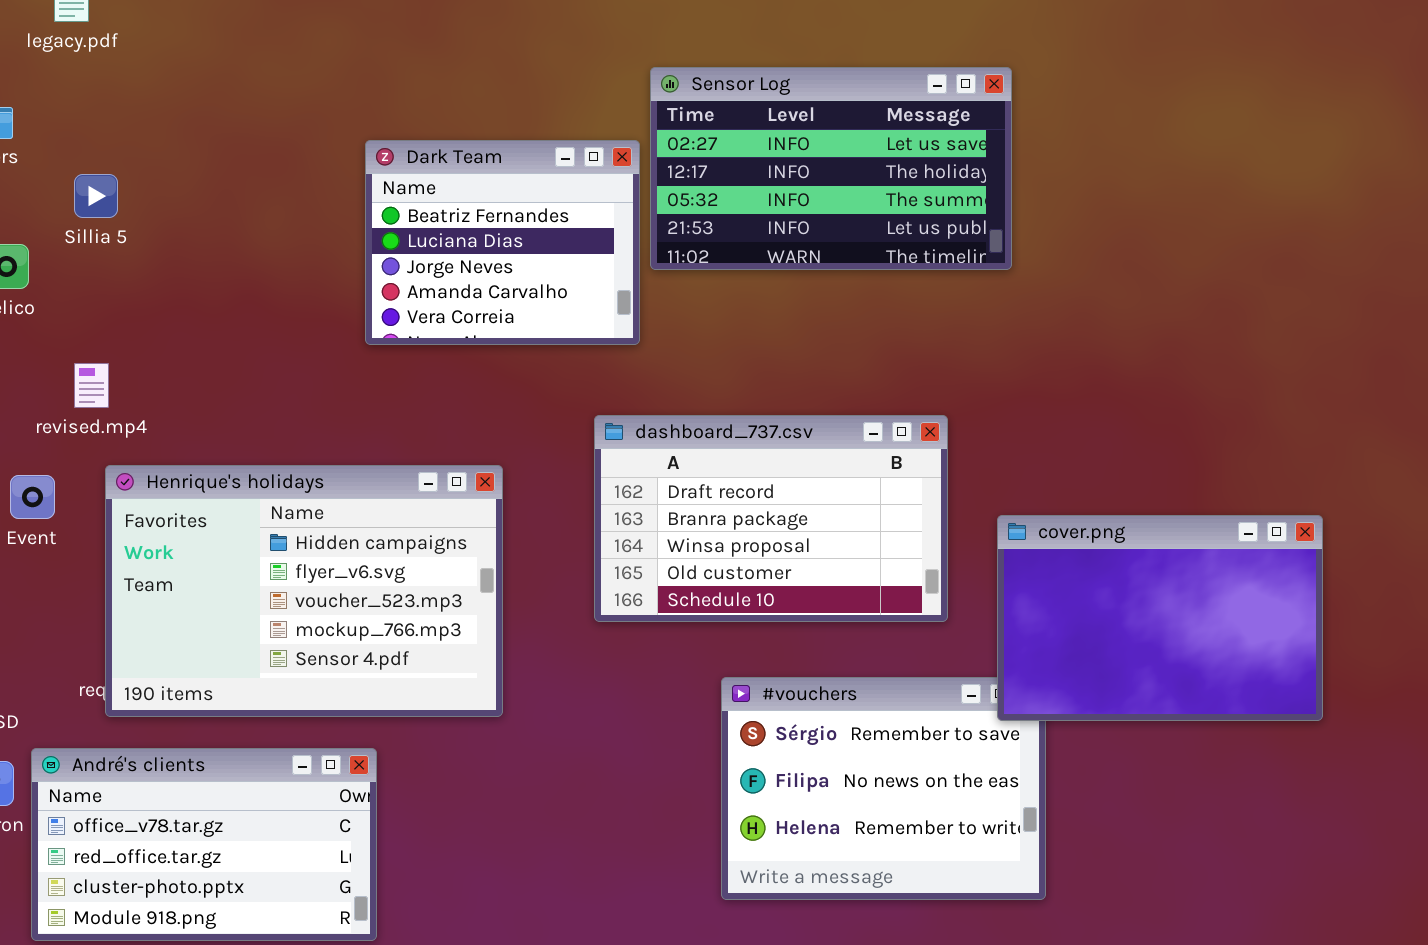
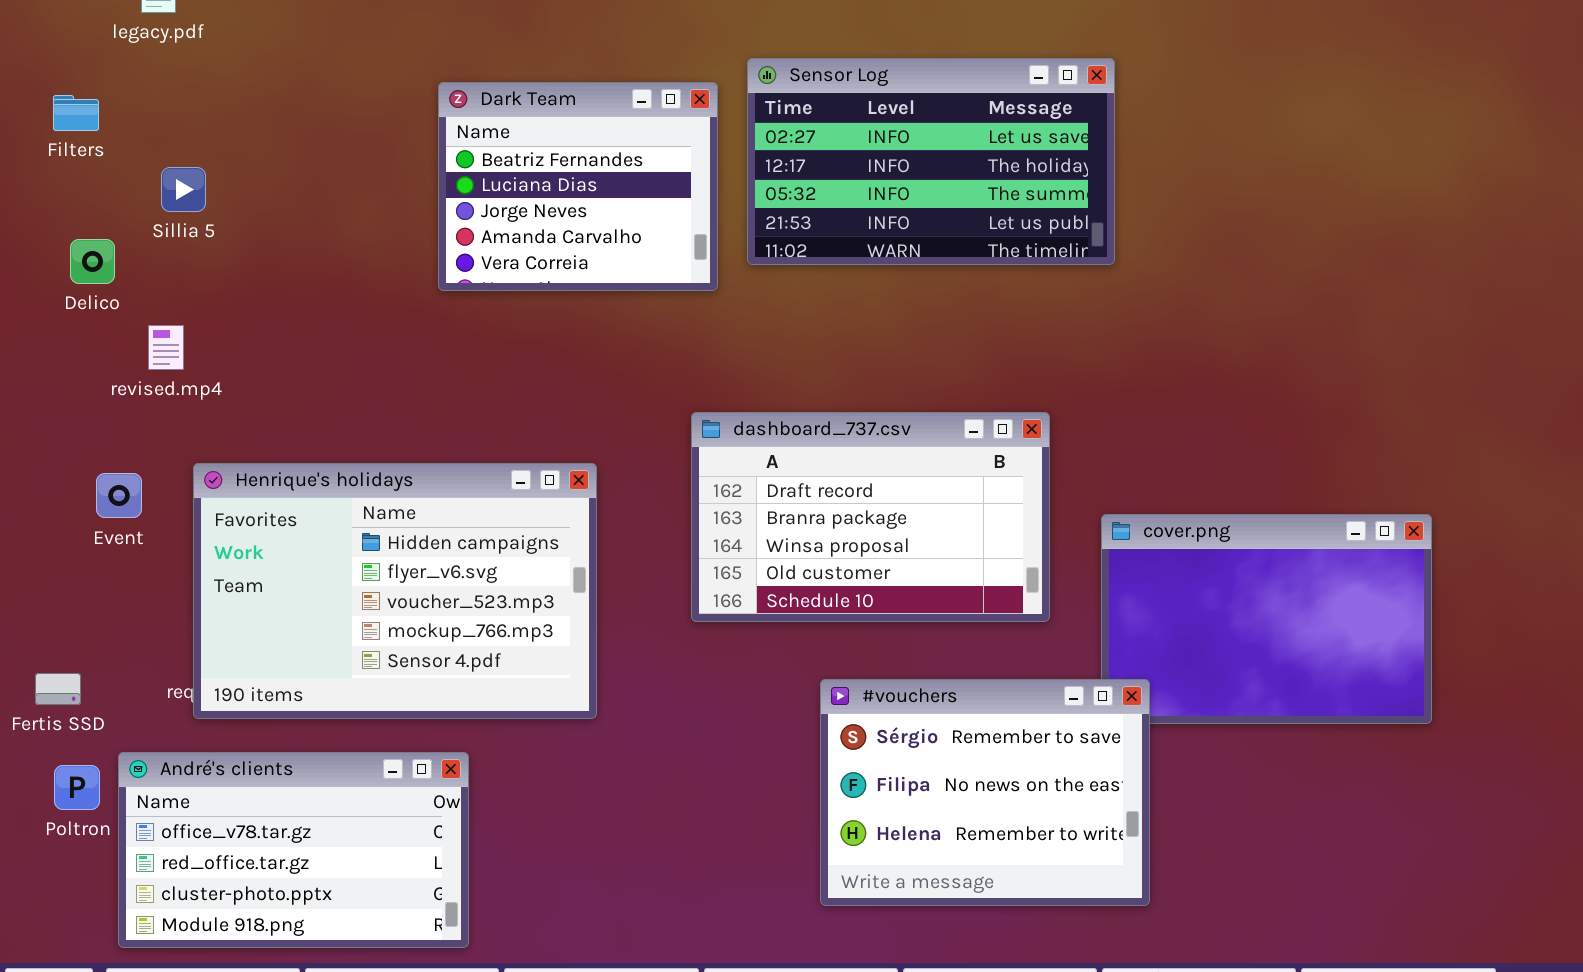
Dark Team: [365,140,640,345] -> [438,82,718,291], moved
revised.mp4: [74,363,109,408] -> [148,325,184,370], moved
#vouchers: [721,677,1046,900] -> [820,679,1150,906], raised

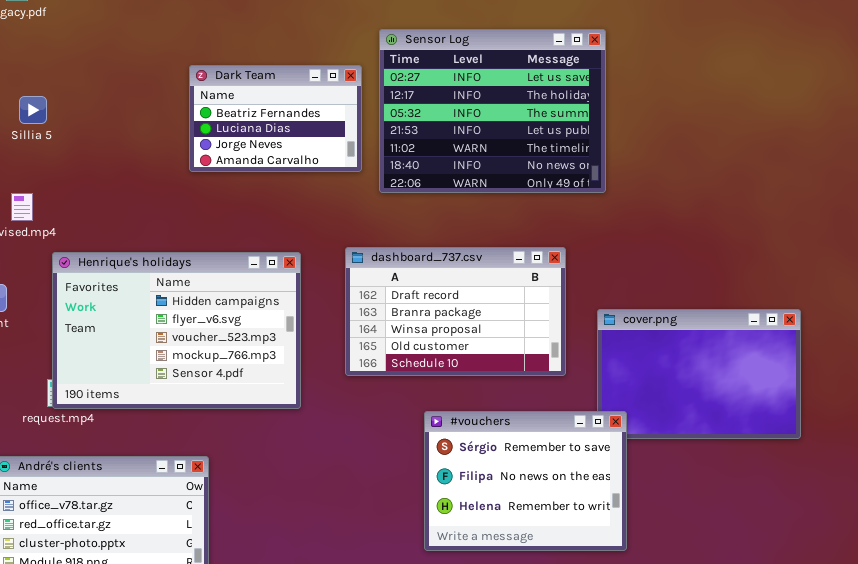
Sensor Log: [747,58,1115,265] -> [379,29,606,193], resized
Dark Team: [438,82,718,291] -> [189,65,362,172], resized
Henrique's holidays: [193,463,597,719] -> [52,252,301,409], moved

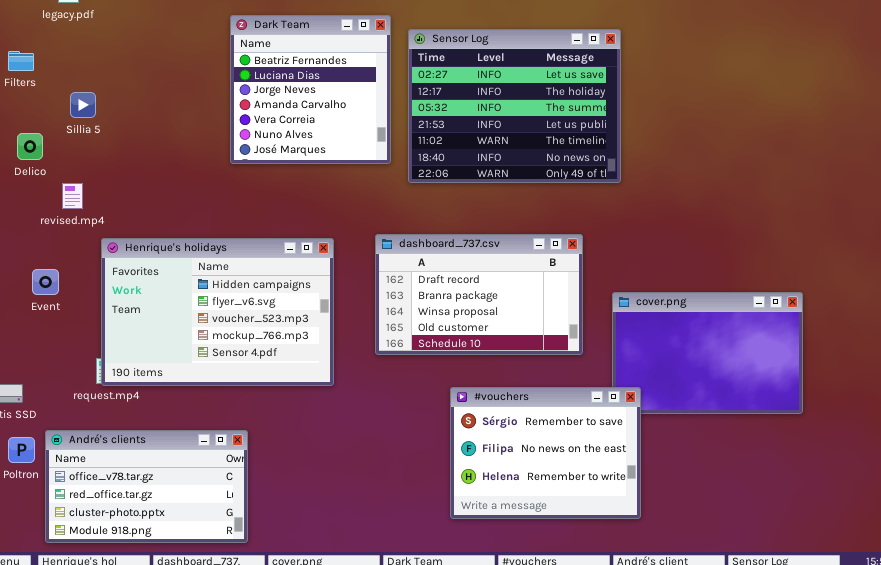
Dark Team: [189,65,362,172] -> [230,15,391,164], resized

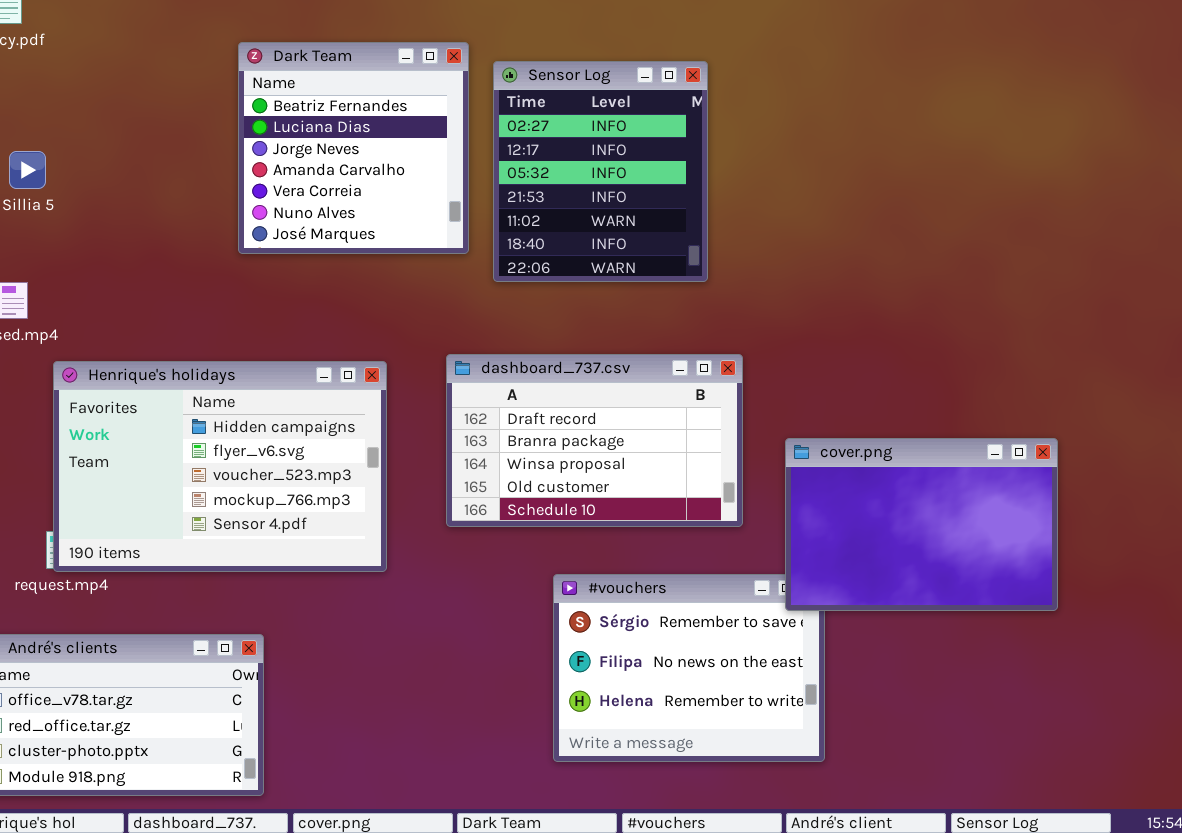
Sensor Log: [408,29,621,183] -> [493,61,708,282], resized
cover.png: [612,292,803,414] -> [785,438,1058,611], raised

